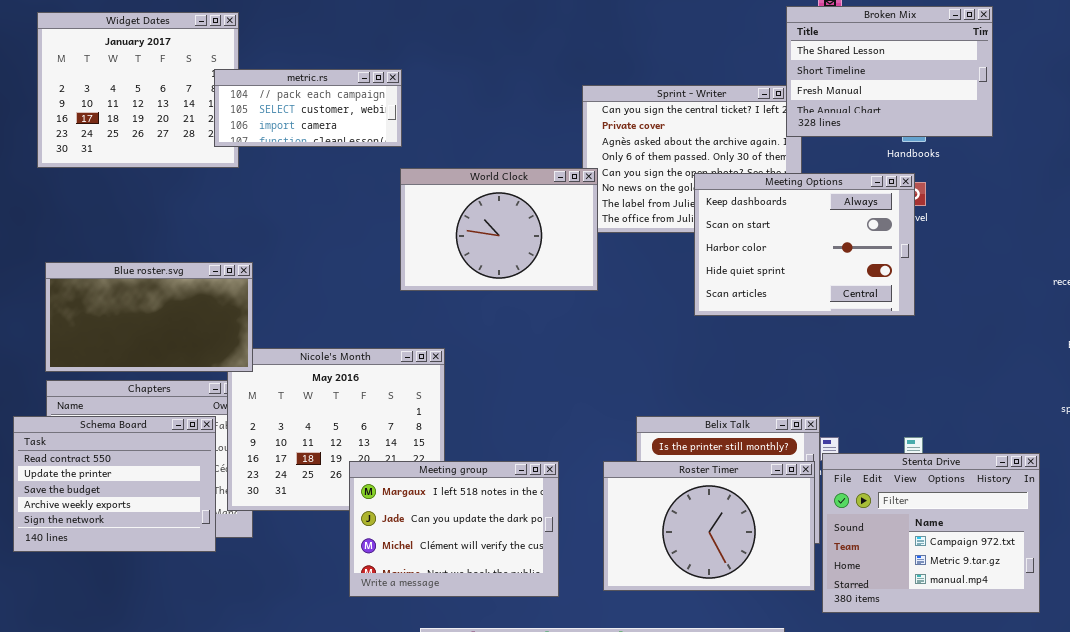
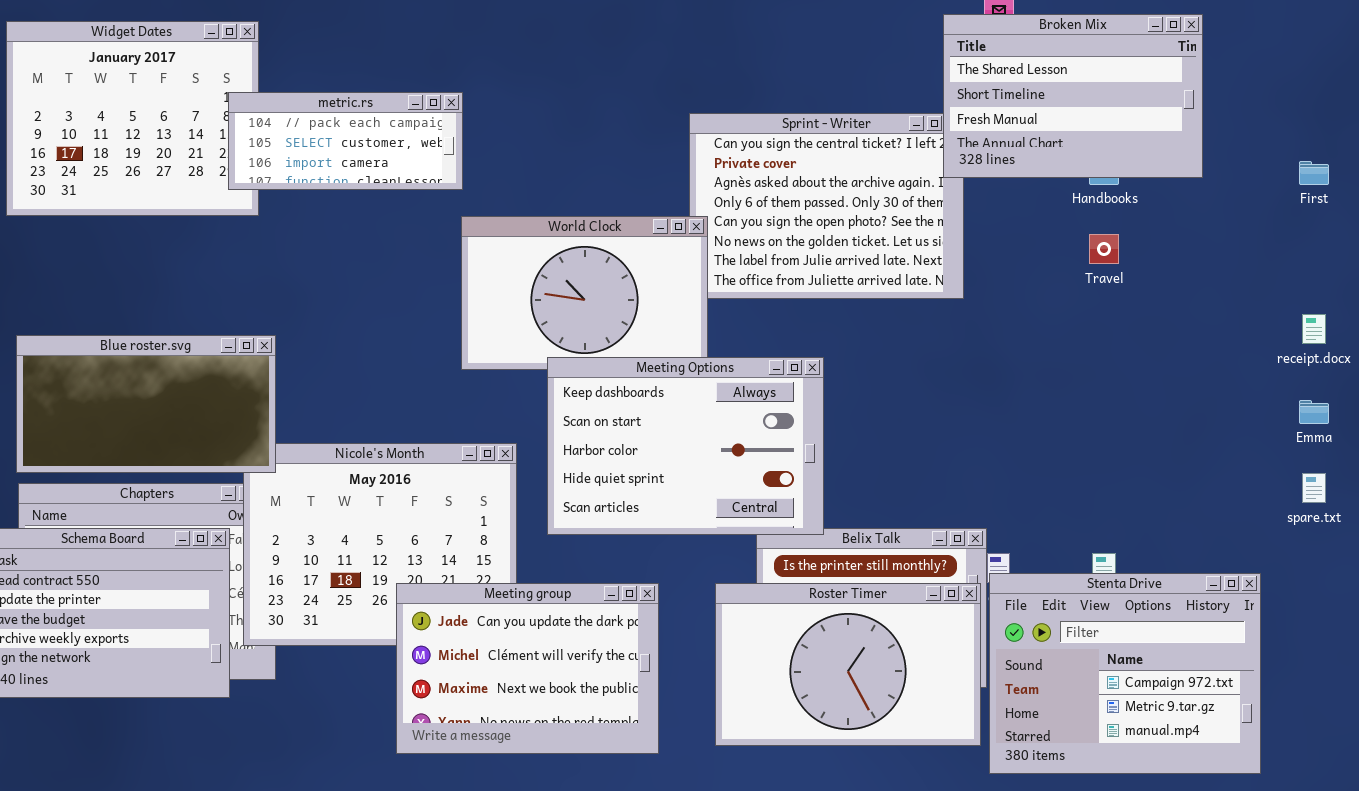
Meeting Options: [694,173,915,316] -> [547,357,824,535], moved
Meeting group: [349,461,559,597] -> [396,583,659,754], scrolled down 1 row

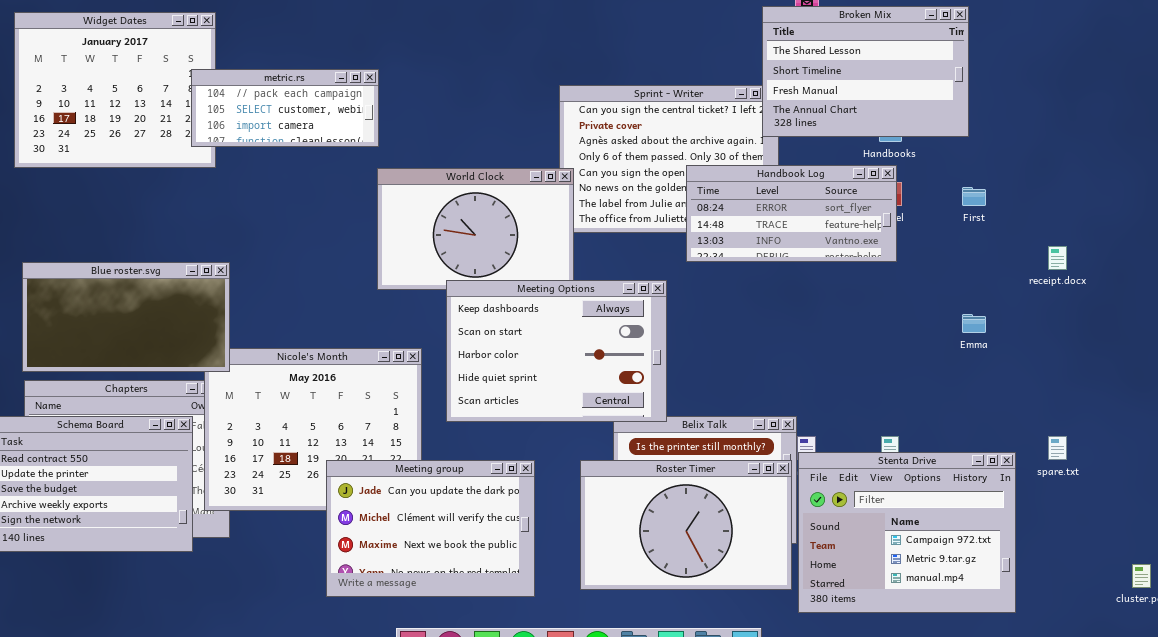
First: [1299,161,1329,185] -> [962,187,986,206], moved
Handbook Log: none -> [686,165,897,262], opened
Emma: [1299,400,1329,424] -> [962,314,986,333], moved
spare.txt: [1302,473,1326,503] -> [1048,436,1067,460], moved

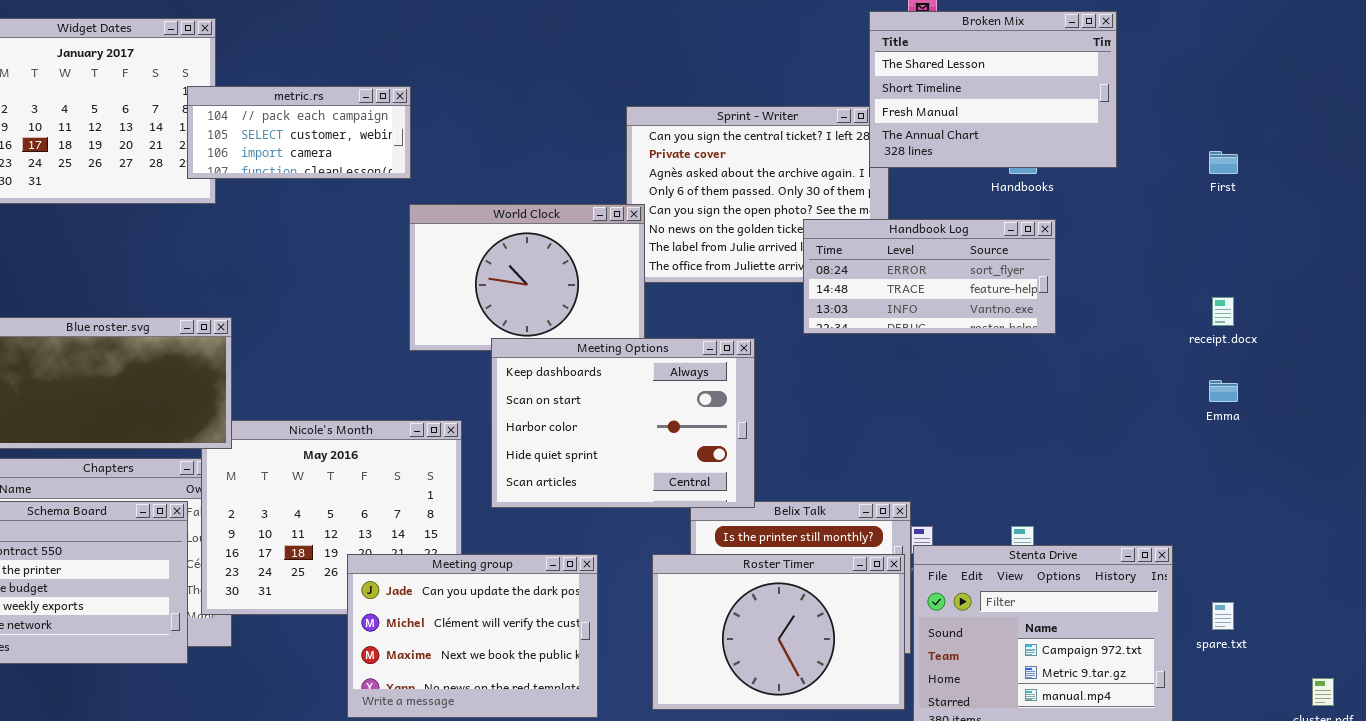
Handbook Log: [686,165,897,262] -> [803,219,1056,334], moved
First: [962,187,986,206] -> [1209,151,1238,174], moved
Emma: [962,314,986,333] -> [1209,380,1238,402], moved
spare.txt: [1048,436,1067,460] -> [1212,602,1234,630], moved

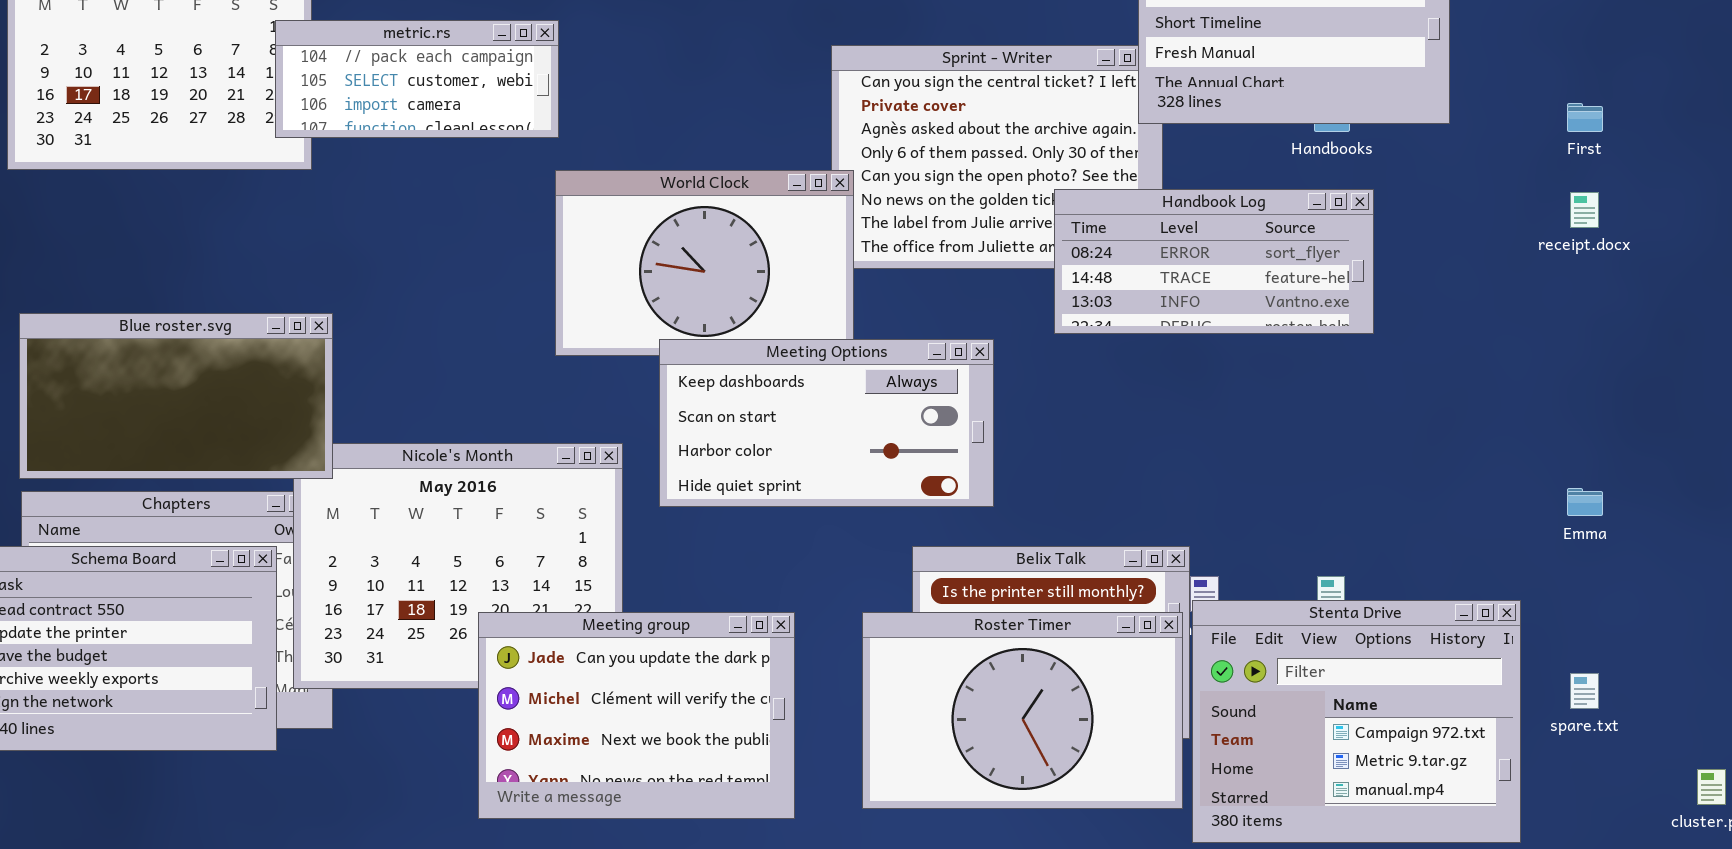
receipt.docx: [1212,297,1234,326] -> [1570,192,1599,228], moved
Meeting Options: [491,338,755,508] -> [659,339,994,507], resized
Emma: [1209,380,1238,402] -> [1567,488,1603,516], moved

